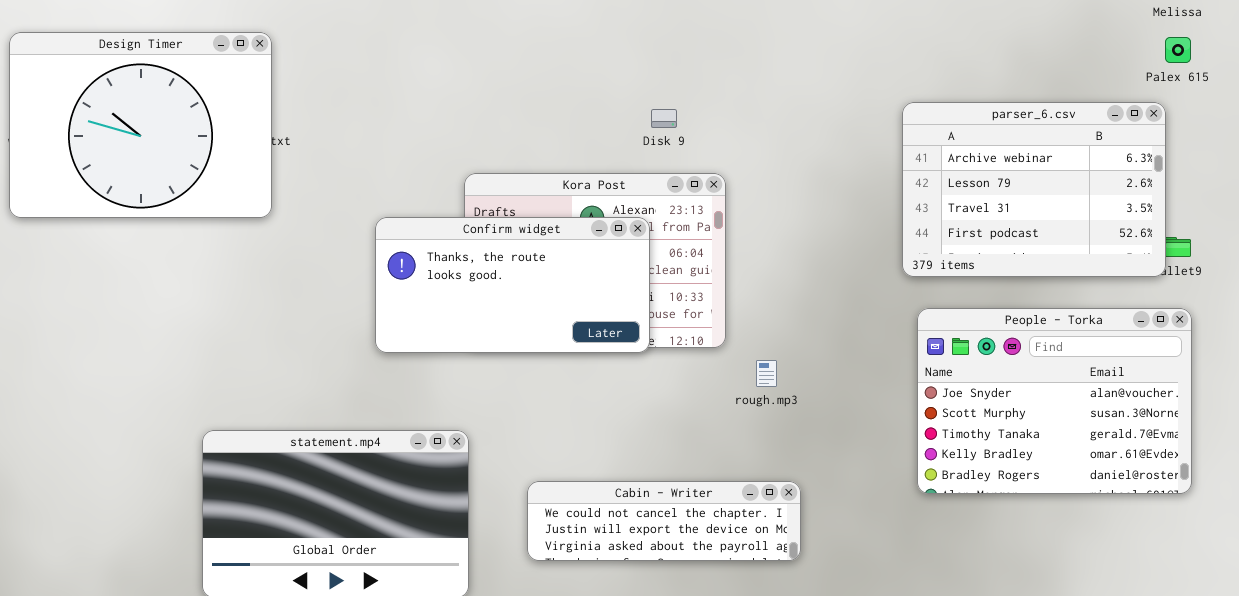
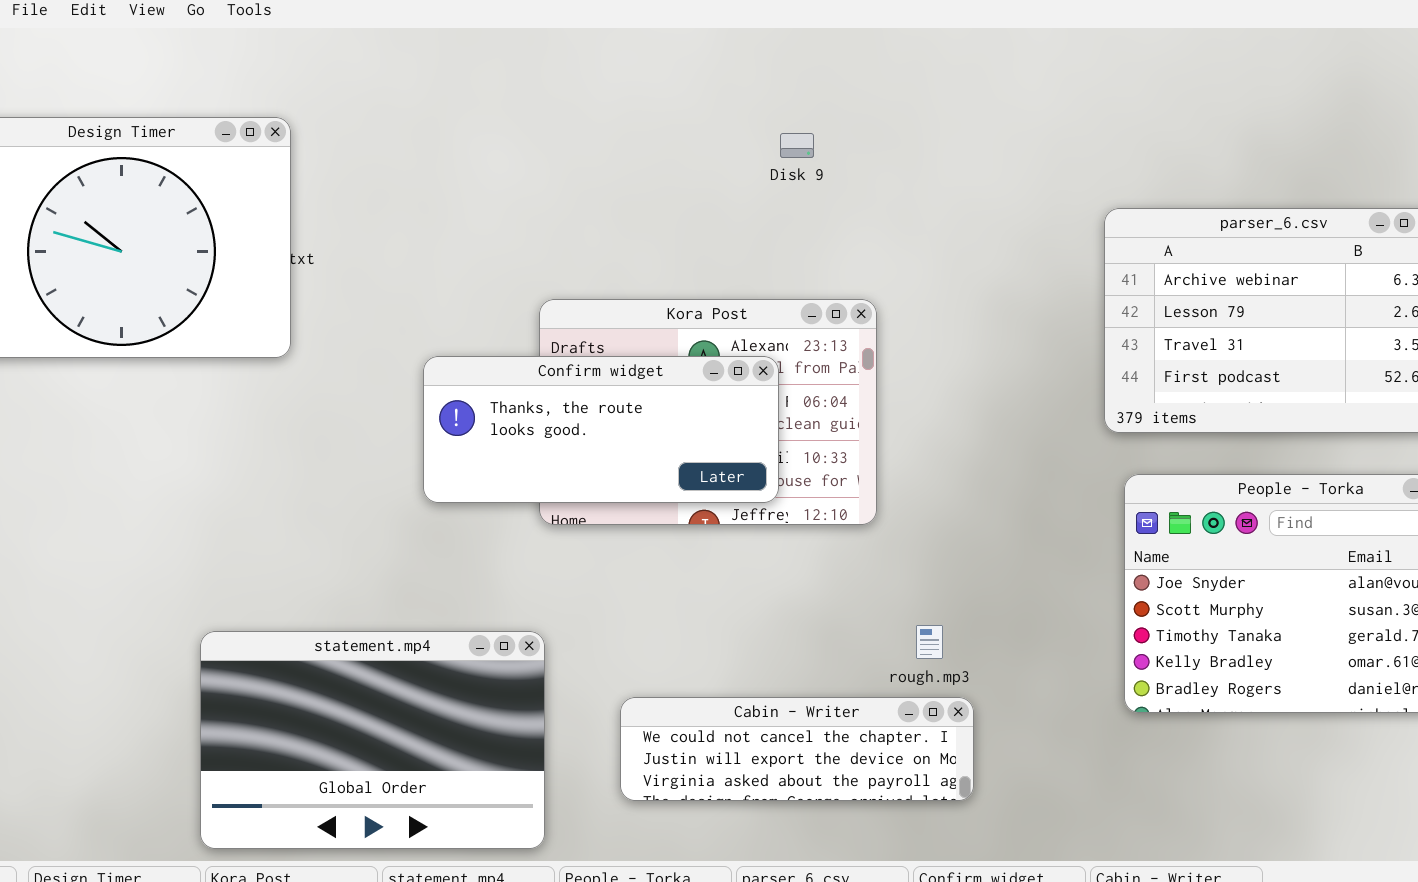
Disk 9: [651,109,677,128] -> [780,133,814,158], moved
Confirm widget: [375,217,650,353] -> [423,356,779,503], resized
rough.mp3: [756,360,777,387] -> [916,625,943,659], moved

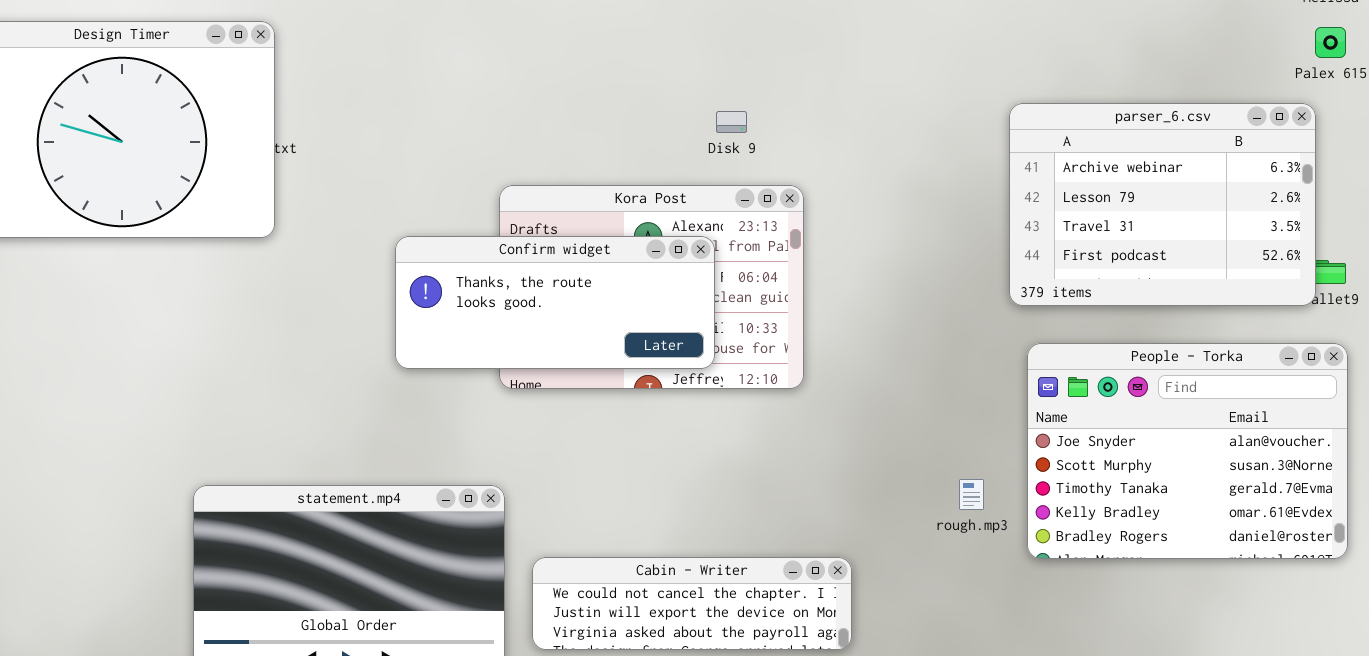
Disk 9: [780,133,814,158] -> [716,111,747,133], moved
rough.mp3: [916,625,943,659] -> [959,479,984,510], moved
Cabin - Writer: [620,697,974,801] -> [532,557,852,650], moved

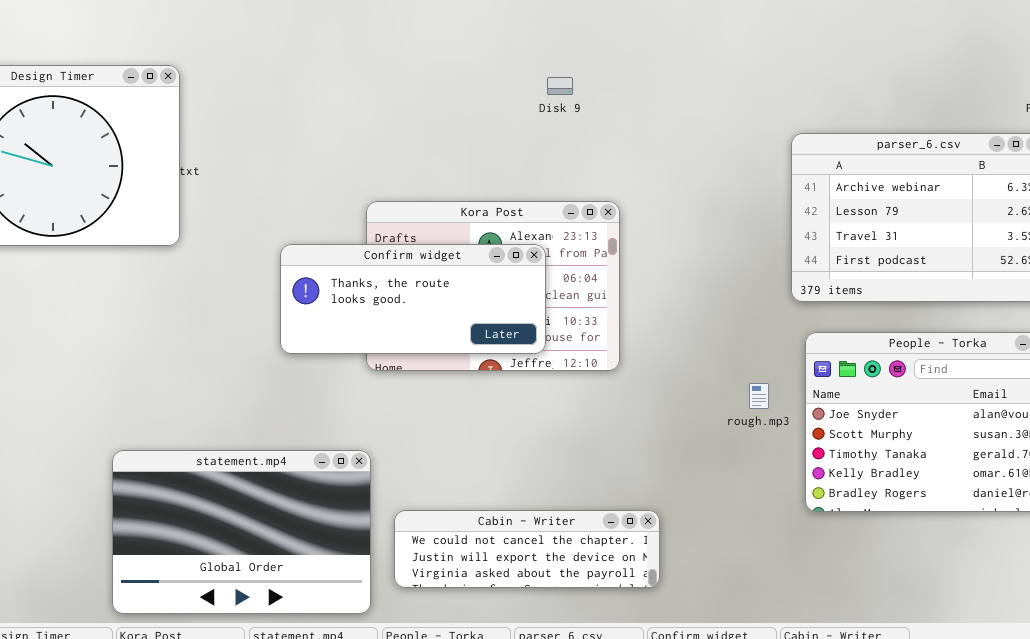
Disk 9: [716,111,747,133] -> [547,77,573,95], moved
rough.mp3: [959,479,984,510] -> [749,383,769,409], moved

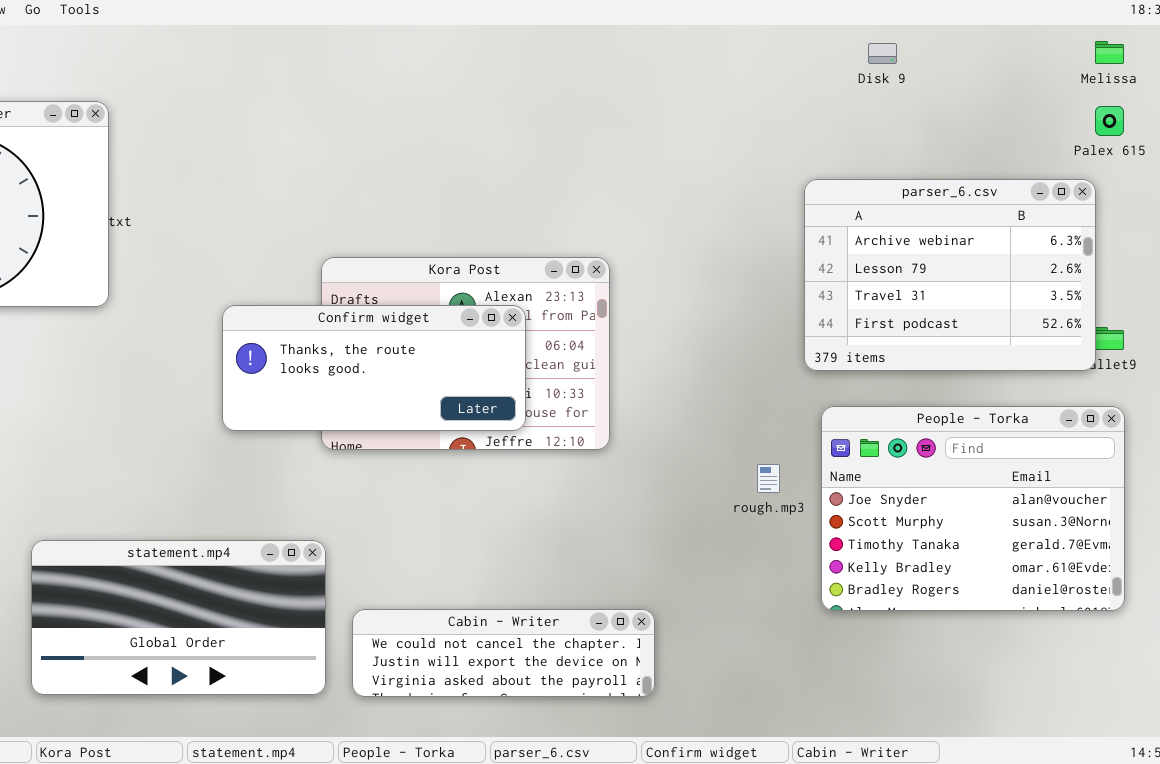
Disk 9: [547,77,573,95] -> [868,43,897,64], moved
statement.mp4: [112,450,371,614] -> [31,540,326,695], resized

